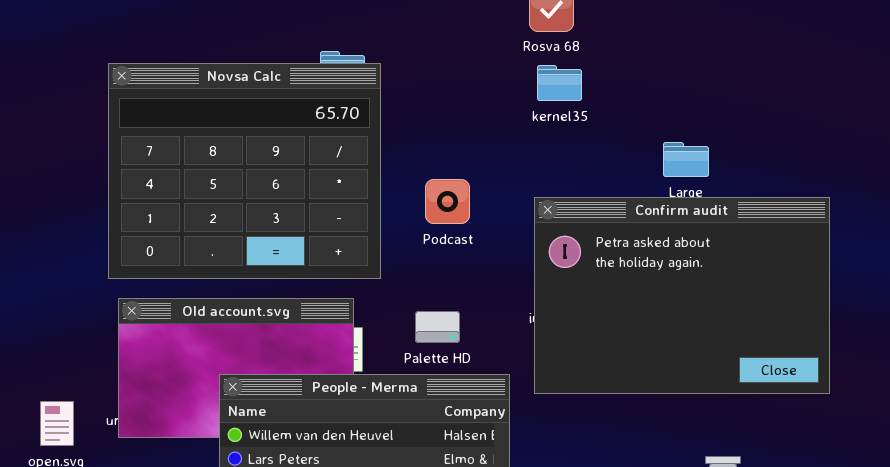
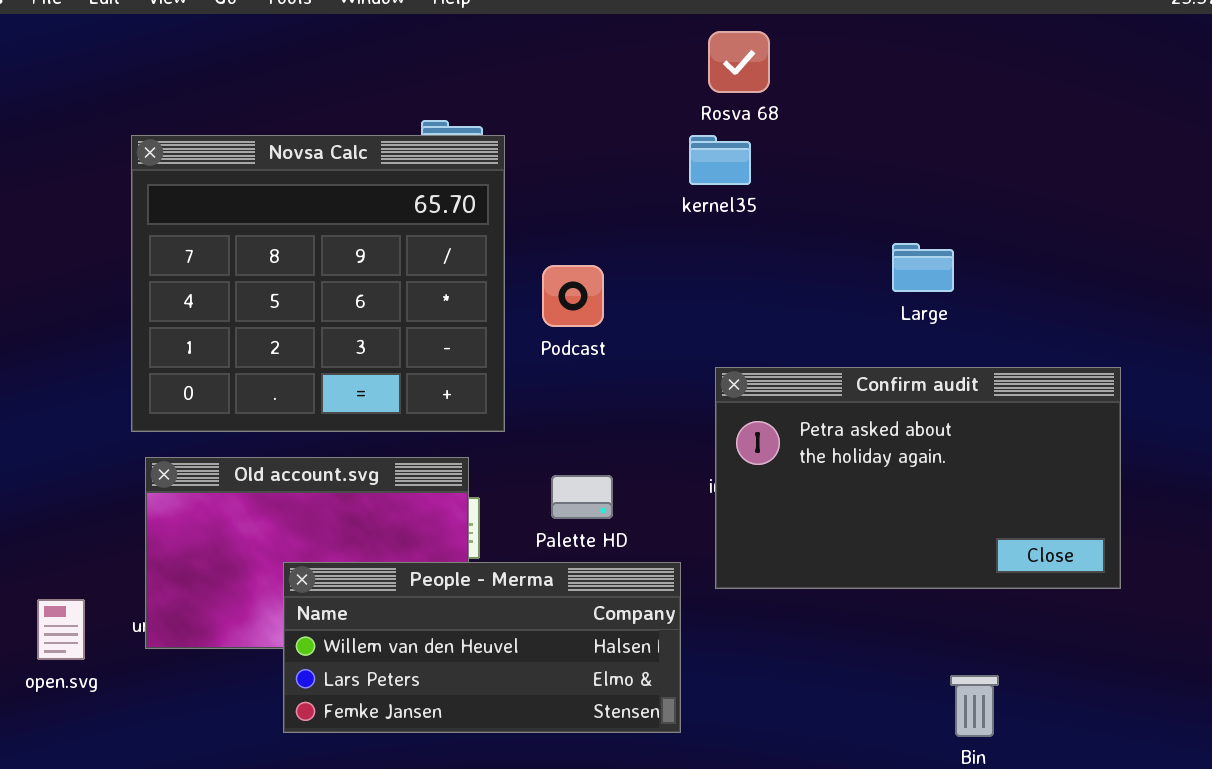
kernel35: [537,65,582,101] -> [689,135,751,185], moved
Podcast: [425,179,470,224] -> [542,265,604,327], moved
Confirm audit: [534,197,830,394] -> [715,367,1121,589], resized

